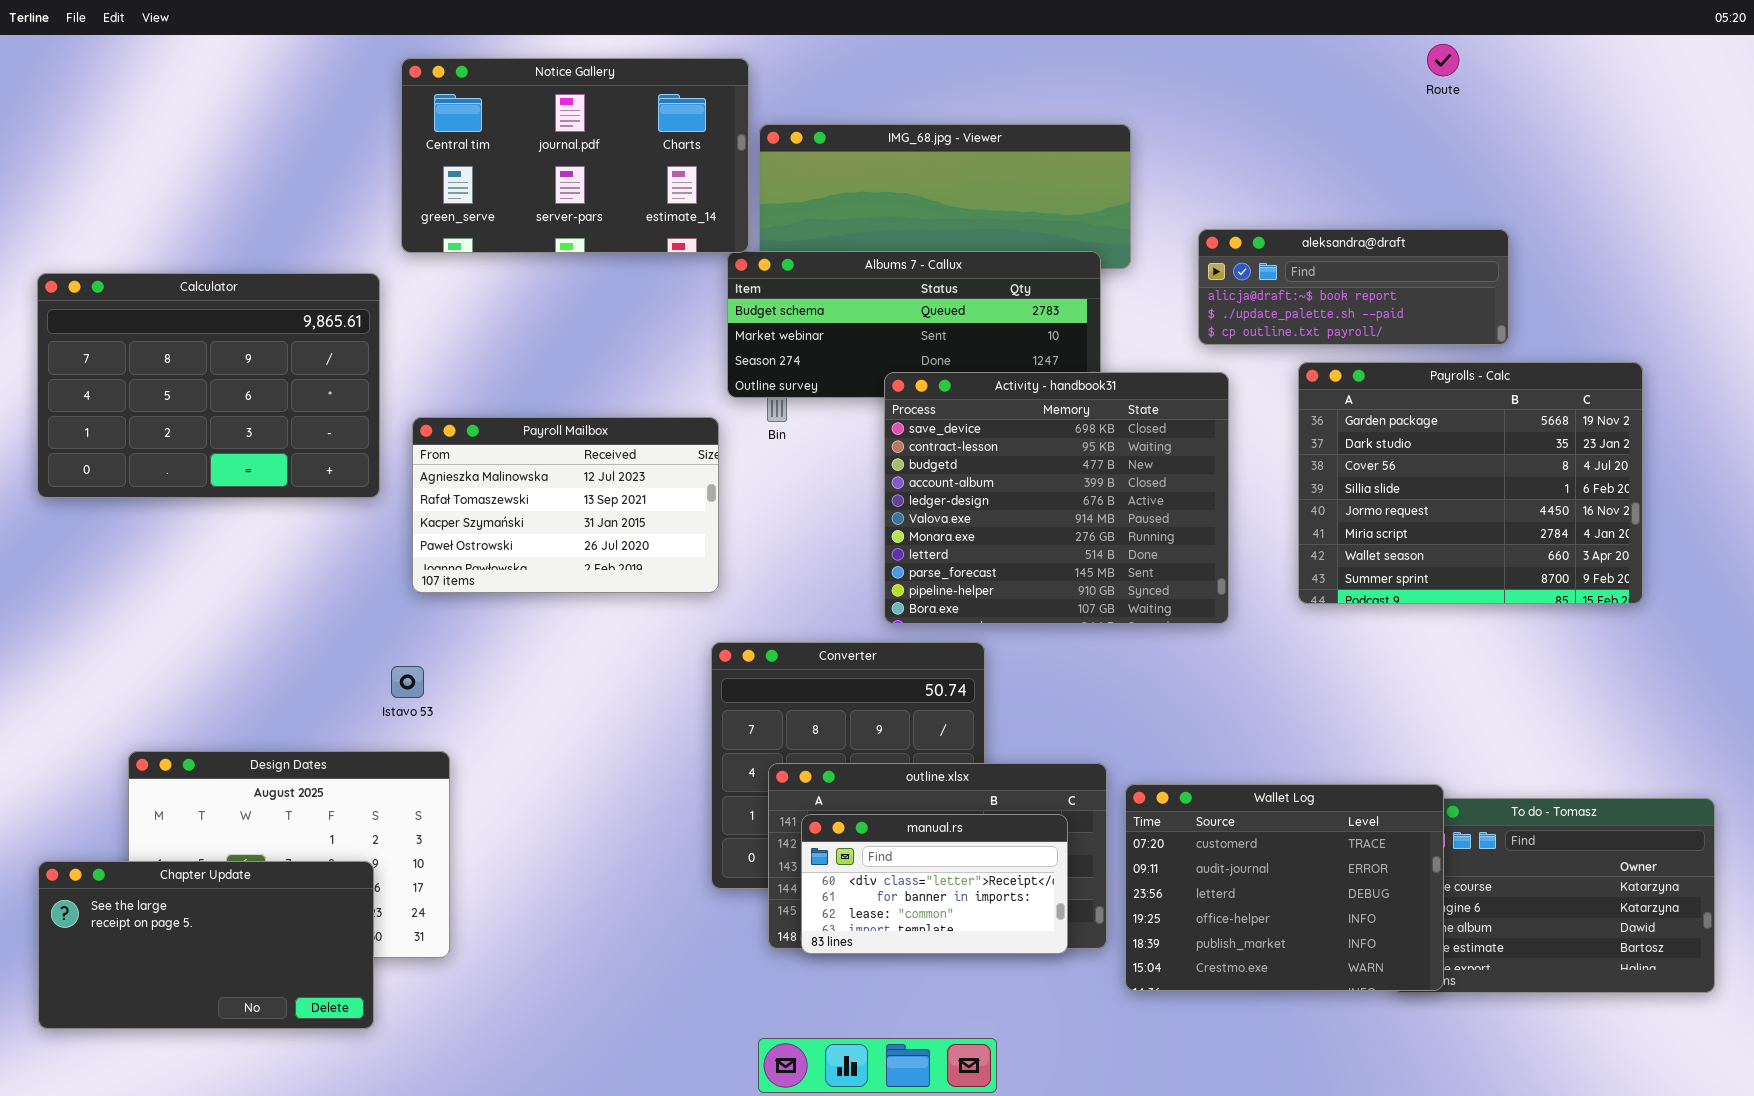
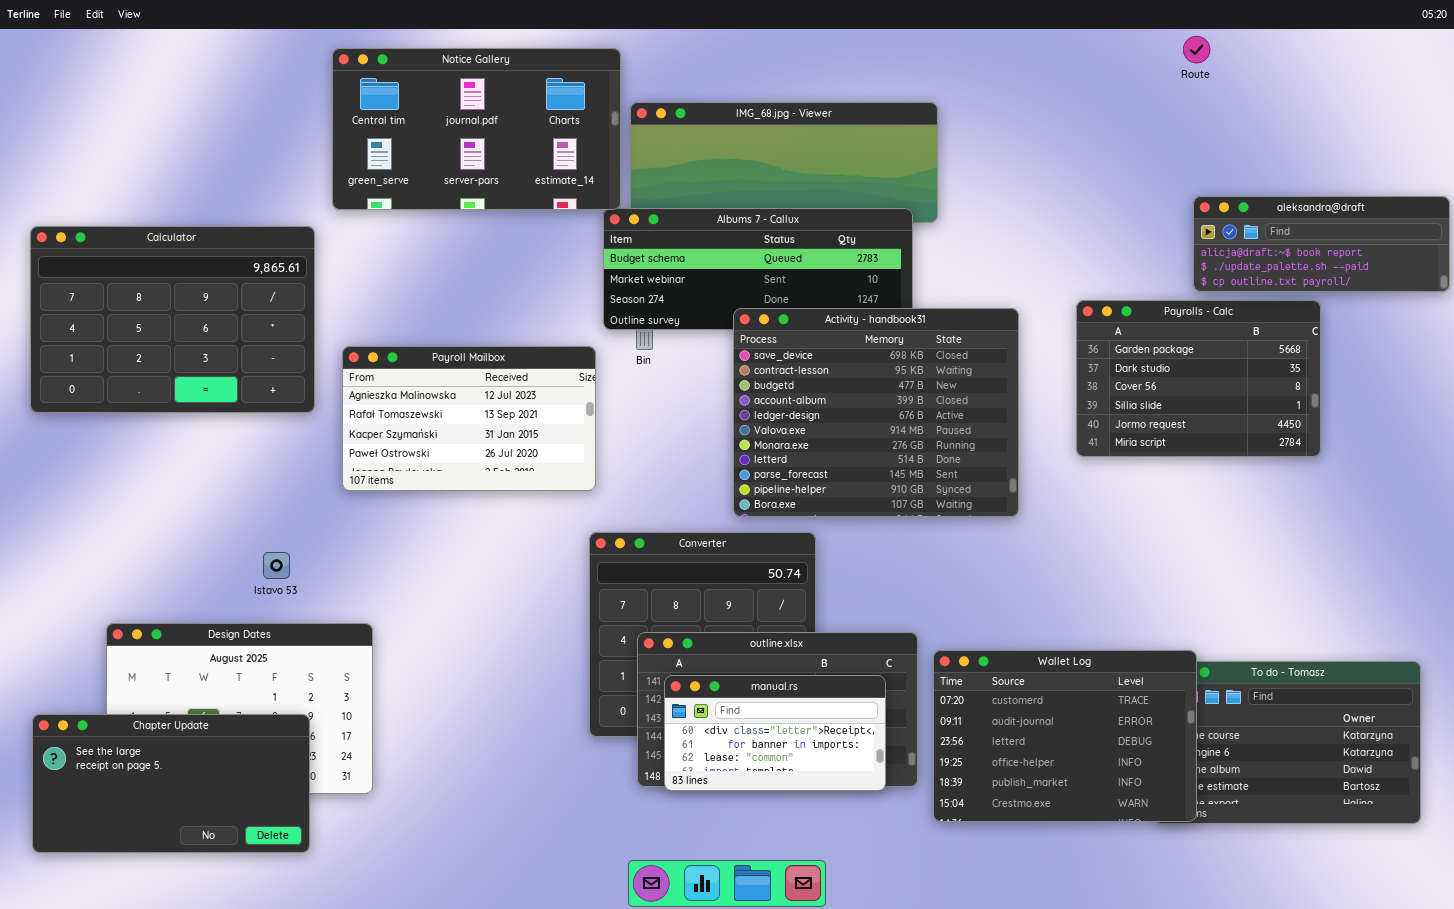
aleksandra@draft: [1198,229,1509,345] -> [1193,196,1450,292], moved
Payrolls - Calc: [1298,362,1643,604] -> [1076,300,1321,457], resized
Istavo 53: [391,666,424,698] -> [263,552,290,579], moved

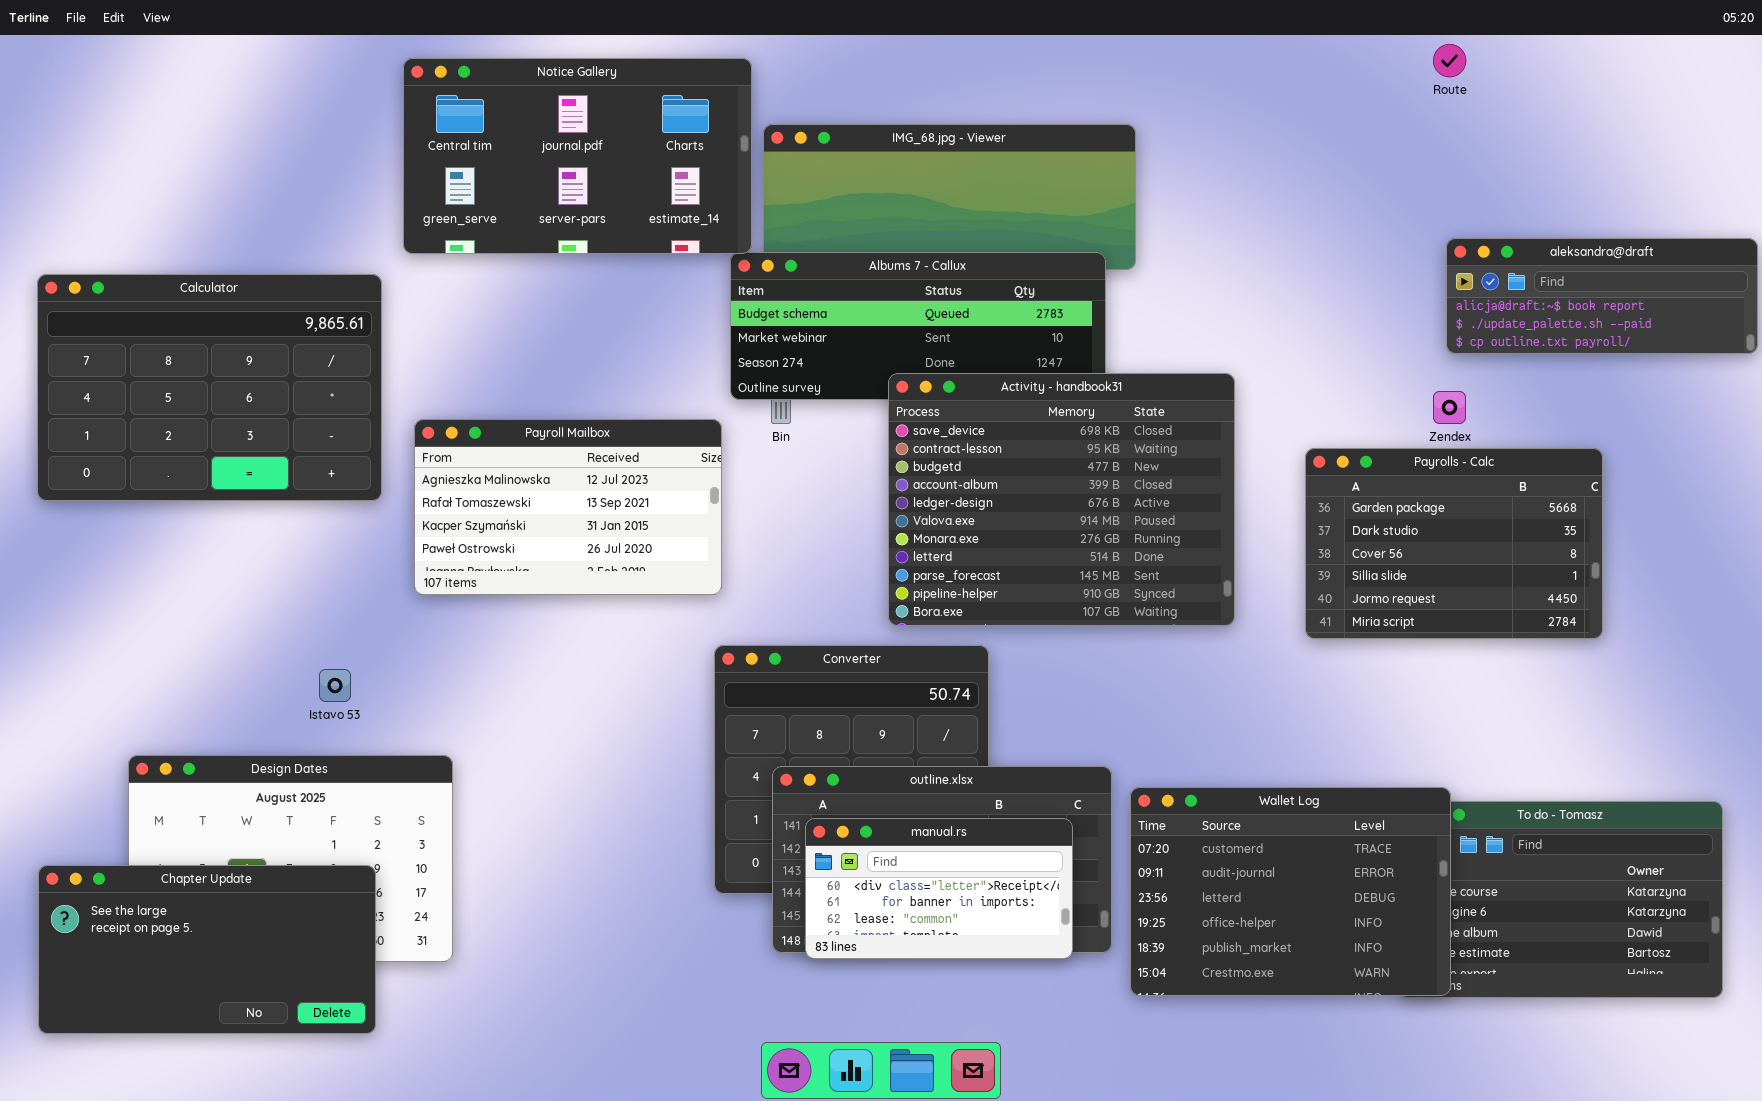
Payrolls - Calc: [1076,300,1321,457] -> [1305,448,1603,639], moved

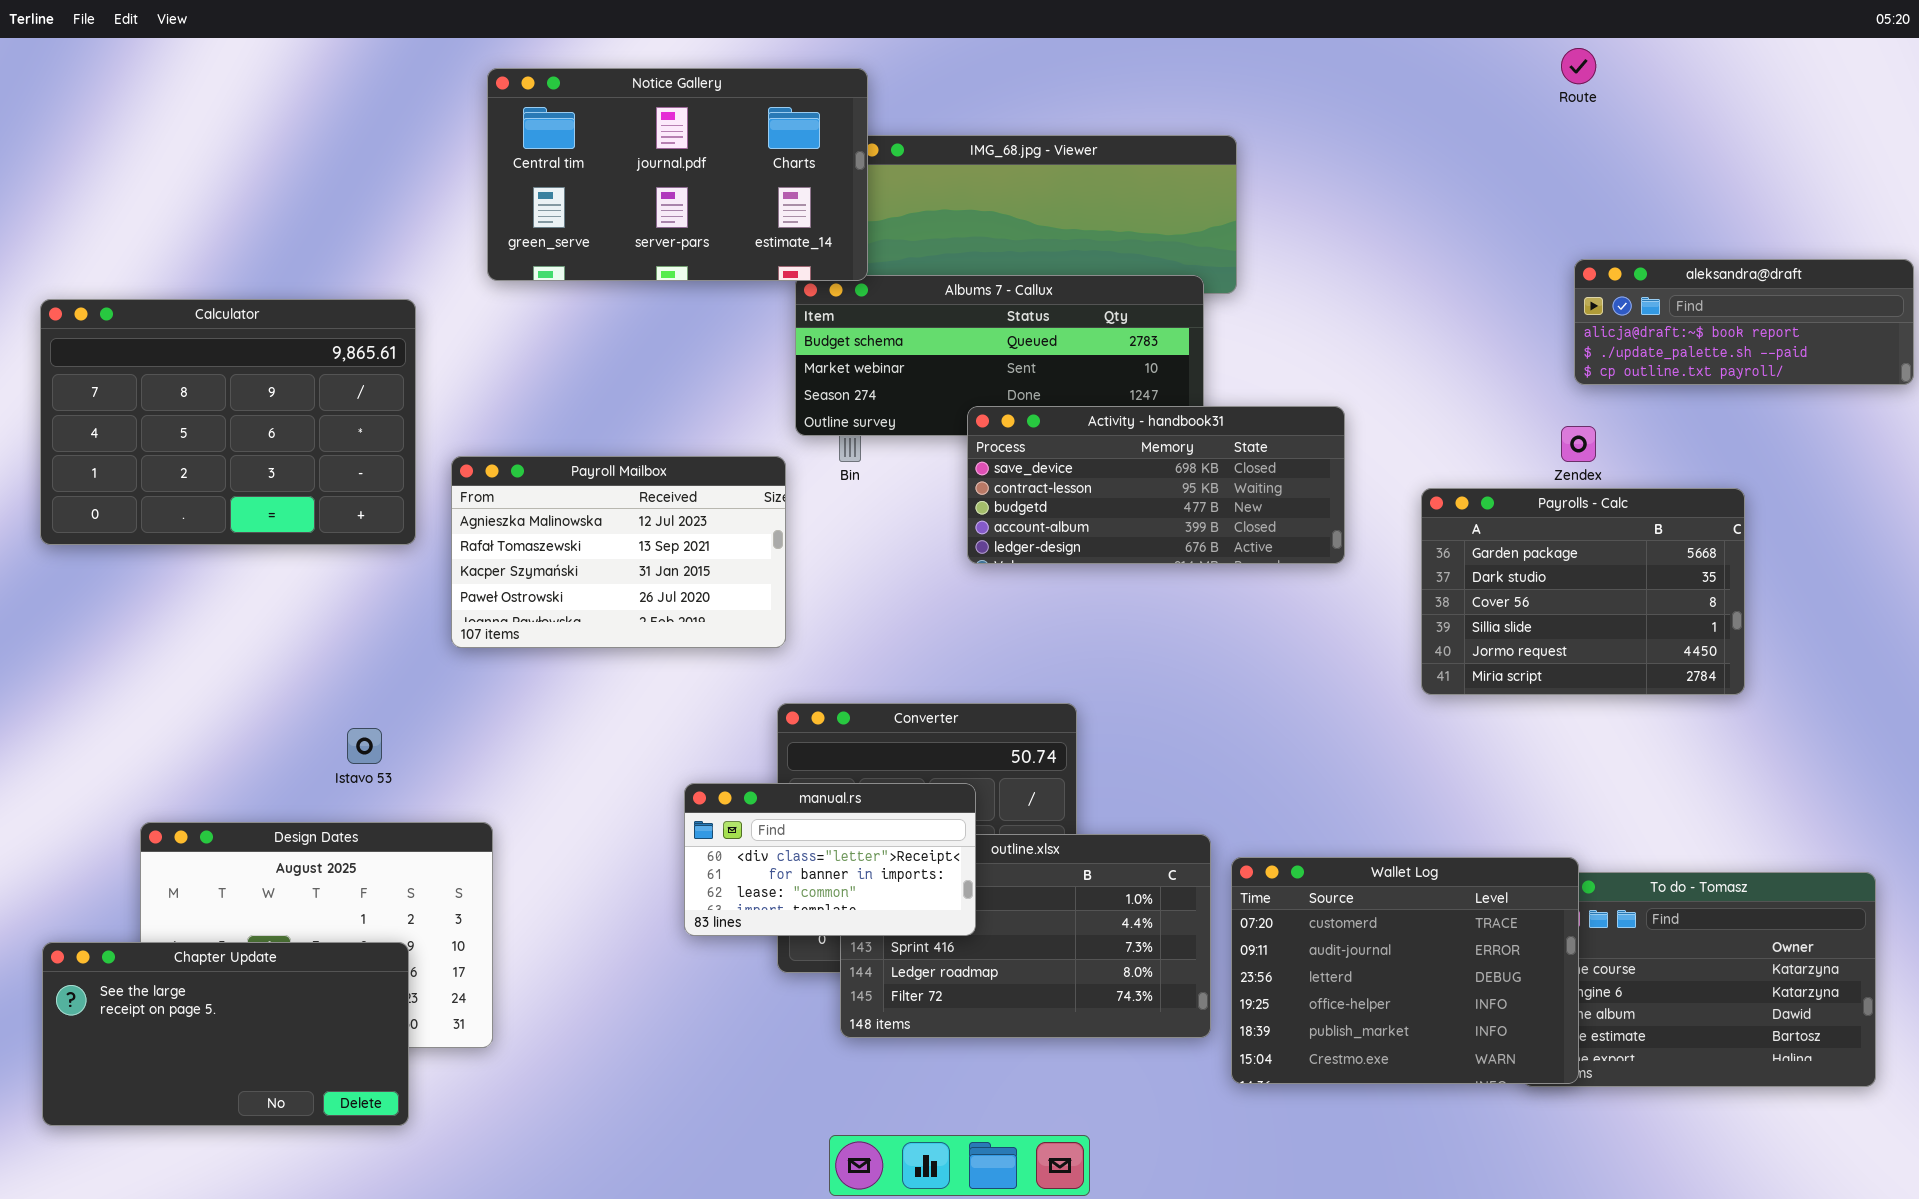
Notice Gallery: [403,58,752,254] -> [487,68,868,281], moved
Activity - handbook31: [888,373,1235,626] -> [967,406,1345,564], resized
manual.rs: [805,818,1073,959] -> [684,783,976,936], moved

